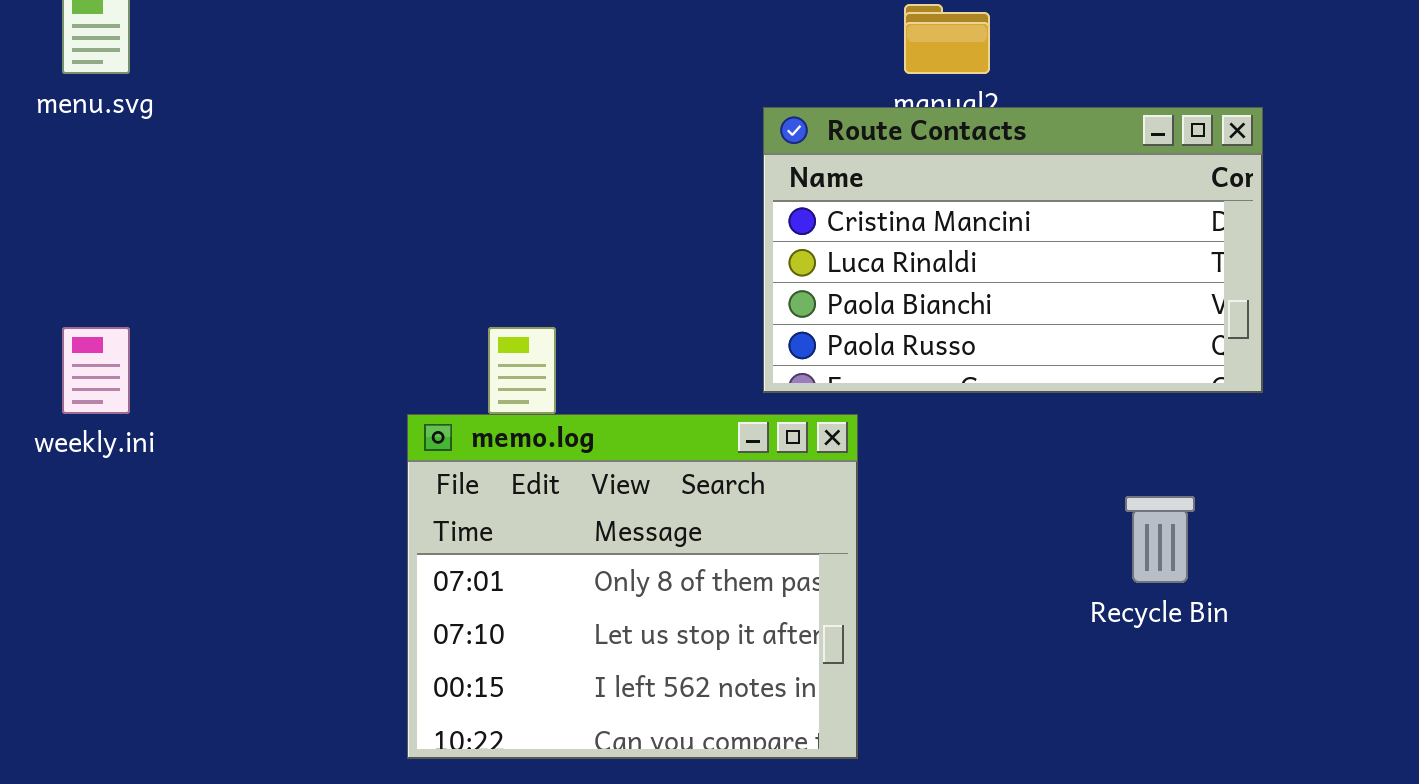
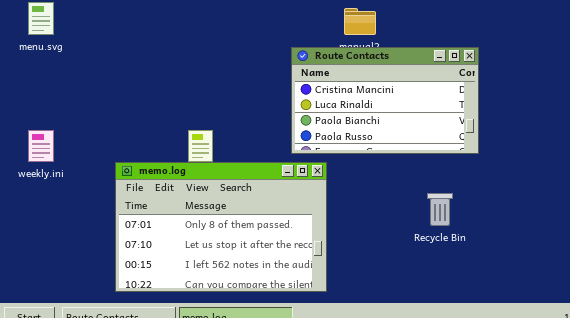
memo.log: [407,414,858,759] -> [115,162,327,292], resized

